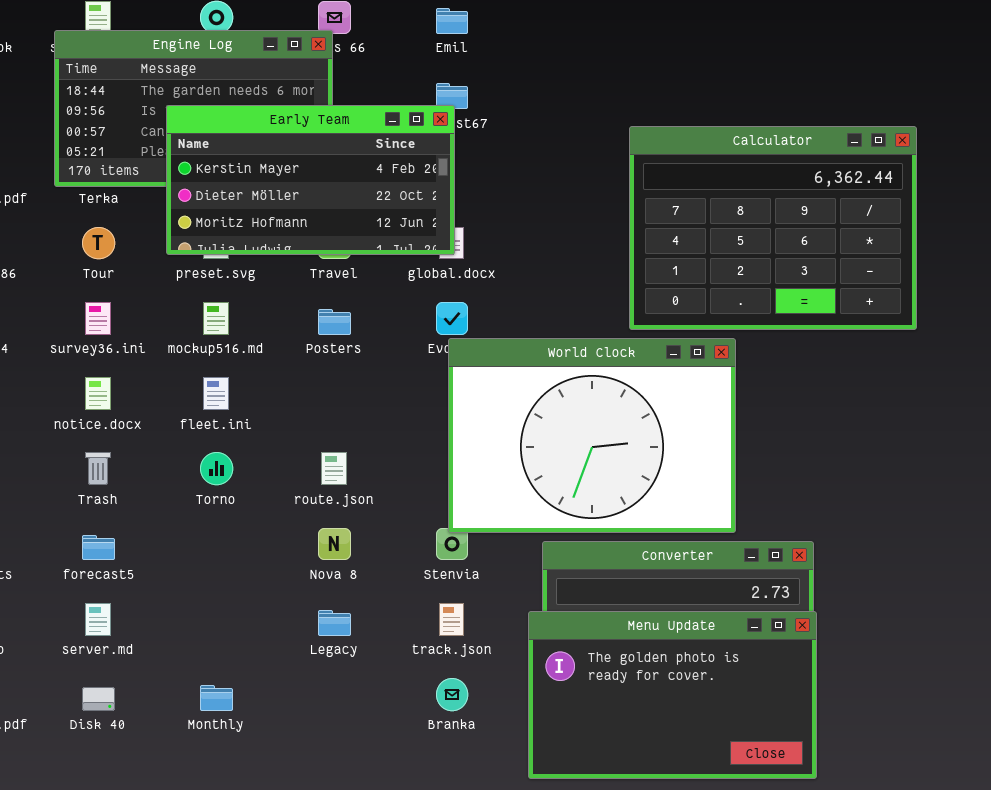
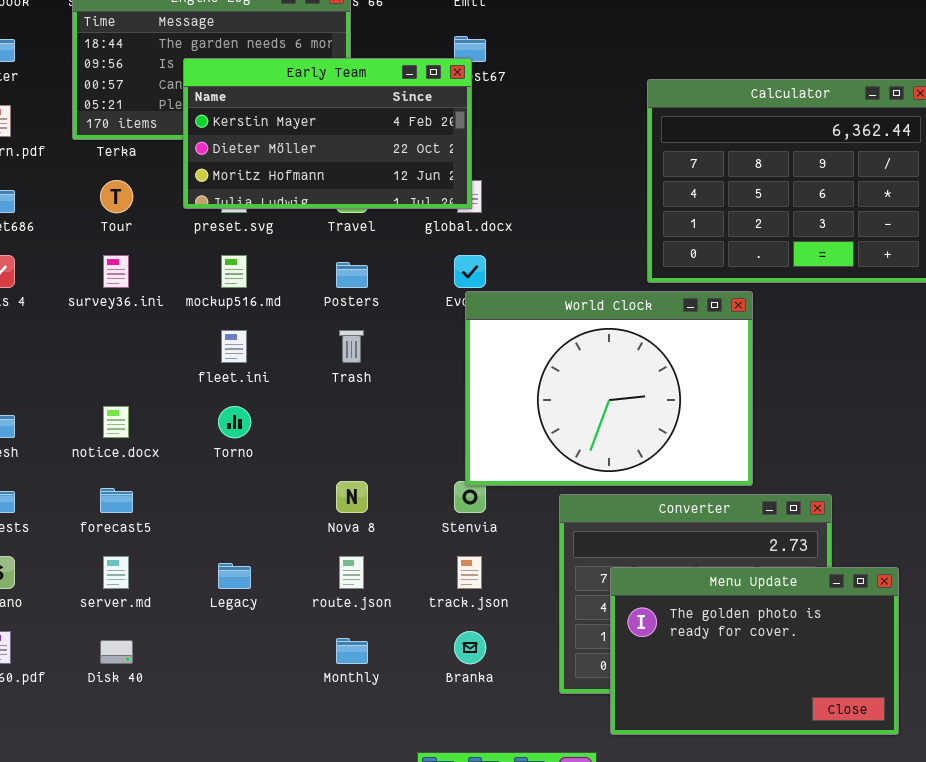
notice.docx: [85,377,111,410] -> [103,406,129,438], moved
Trash: [85,452,111,485] -> [339,330,364,363], moved
route.json: [321,452,347,485] -> [339,556,364,589], moved
Legacy: [318,610,351,636] -> [218,563,251,589], moved
Menu Update: [528,611,817,779] -> [610,567,899,735], moved
Monthly: [200,685,233,711] -> [336,638,368,664], moved

